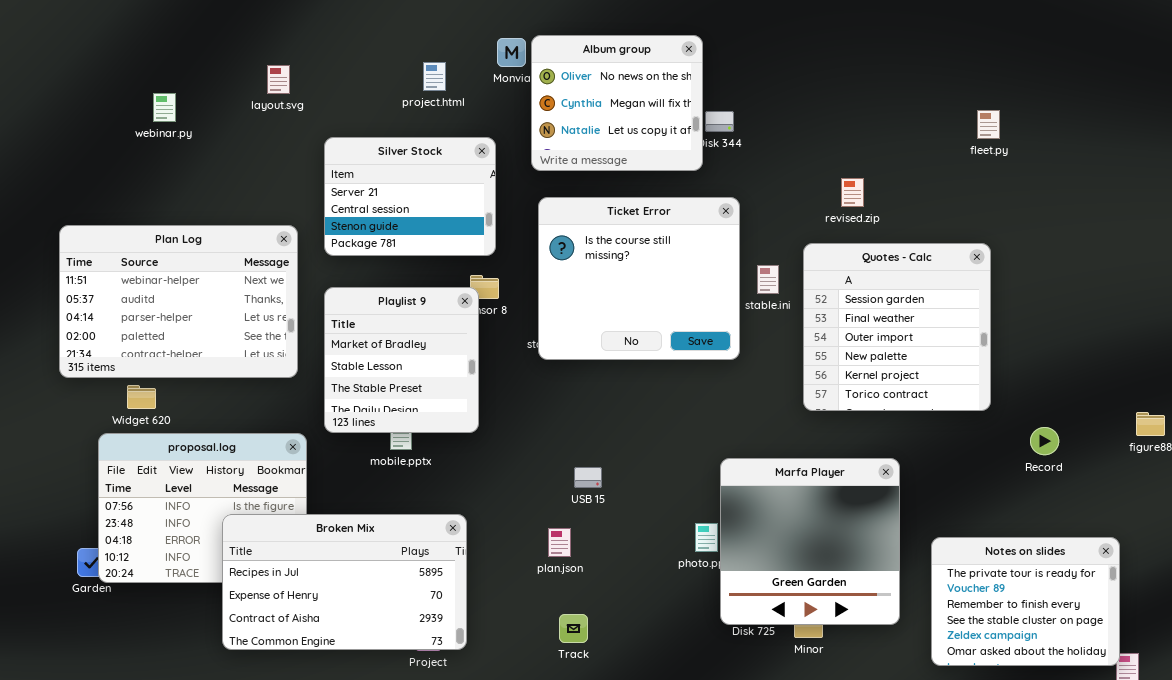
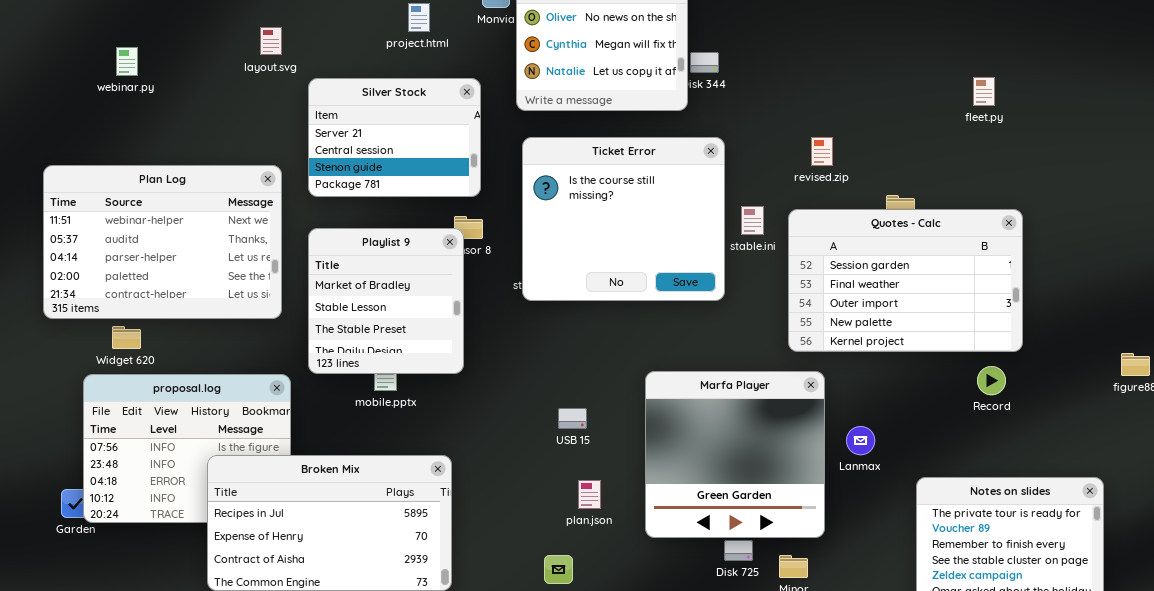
layout.svg: [267,65,290,94] -> [260,27,282,55], moved
webinar.py: [153,93,176,122] -> [116,47,138,76], moved
fleet.py: [977,110,1000,139] -> [973,77,995,106], moved
revised.zip: [841,178,864,207] -> [811,137,833,166], moved
Quotes - Calc: [803,243,991,411] -> [788,209,1023,352], resized
Record: [1030,427,1059,455] -> [977,366,1006,395], moved
Marfa Player: [720,458,900,625] -> [645,371,825,538], moved
plan.json: [548,528,571,557] -> [578,480,601,509], moved

